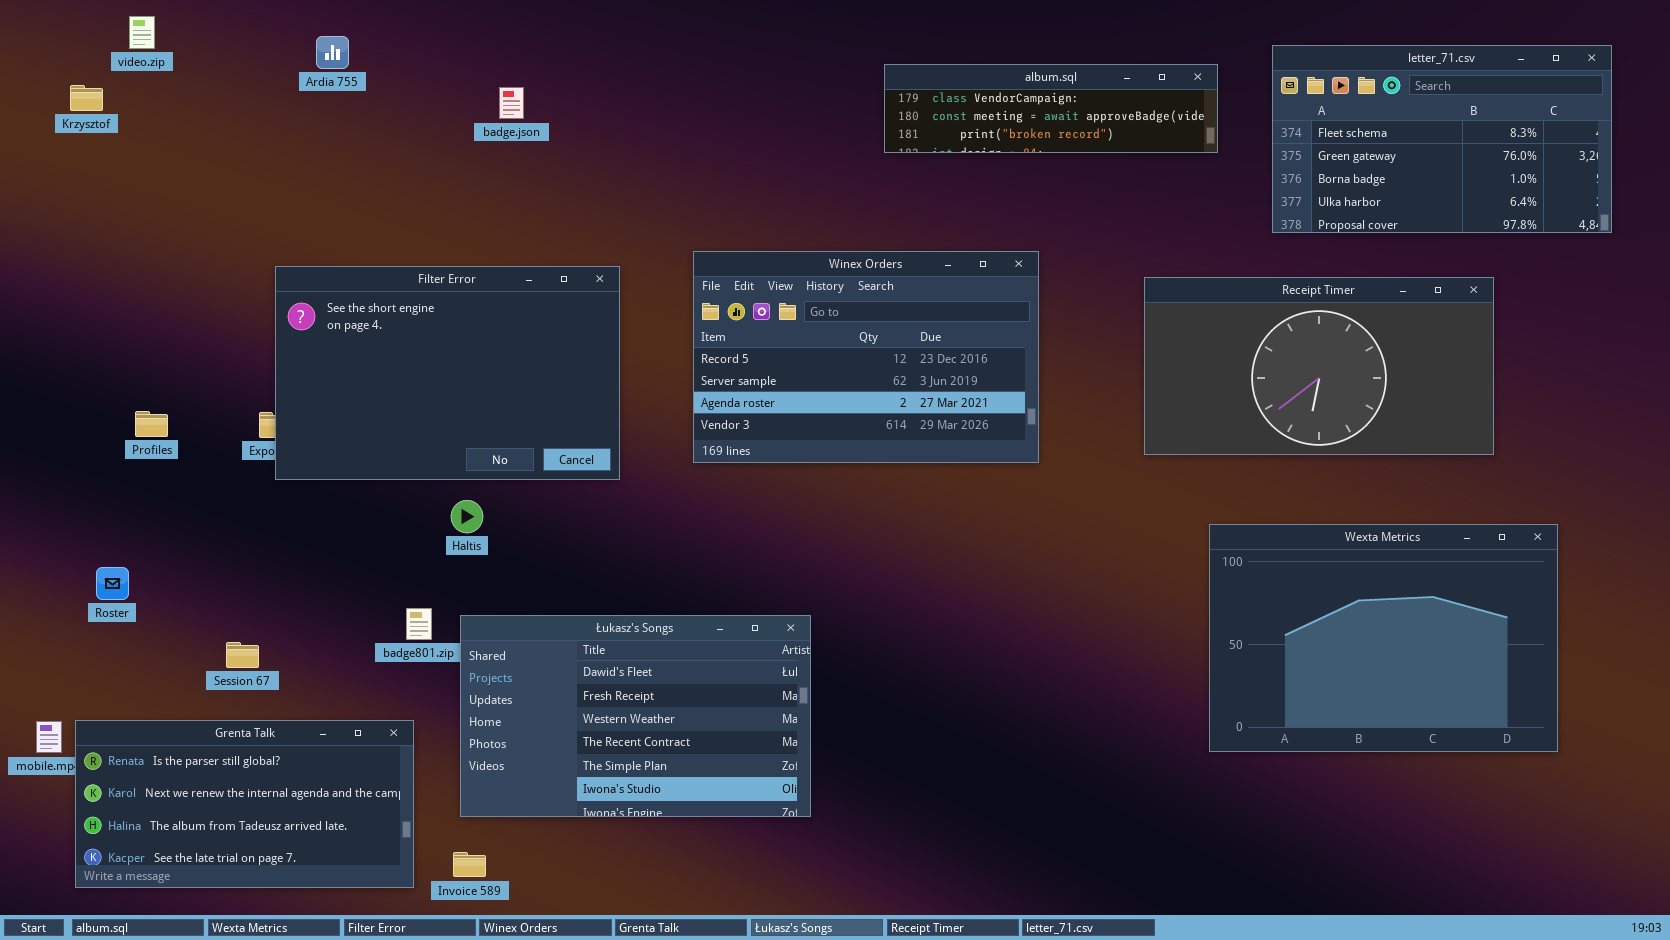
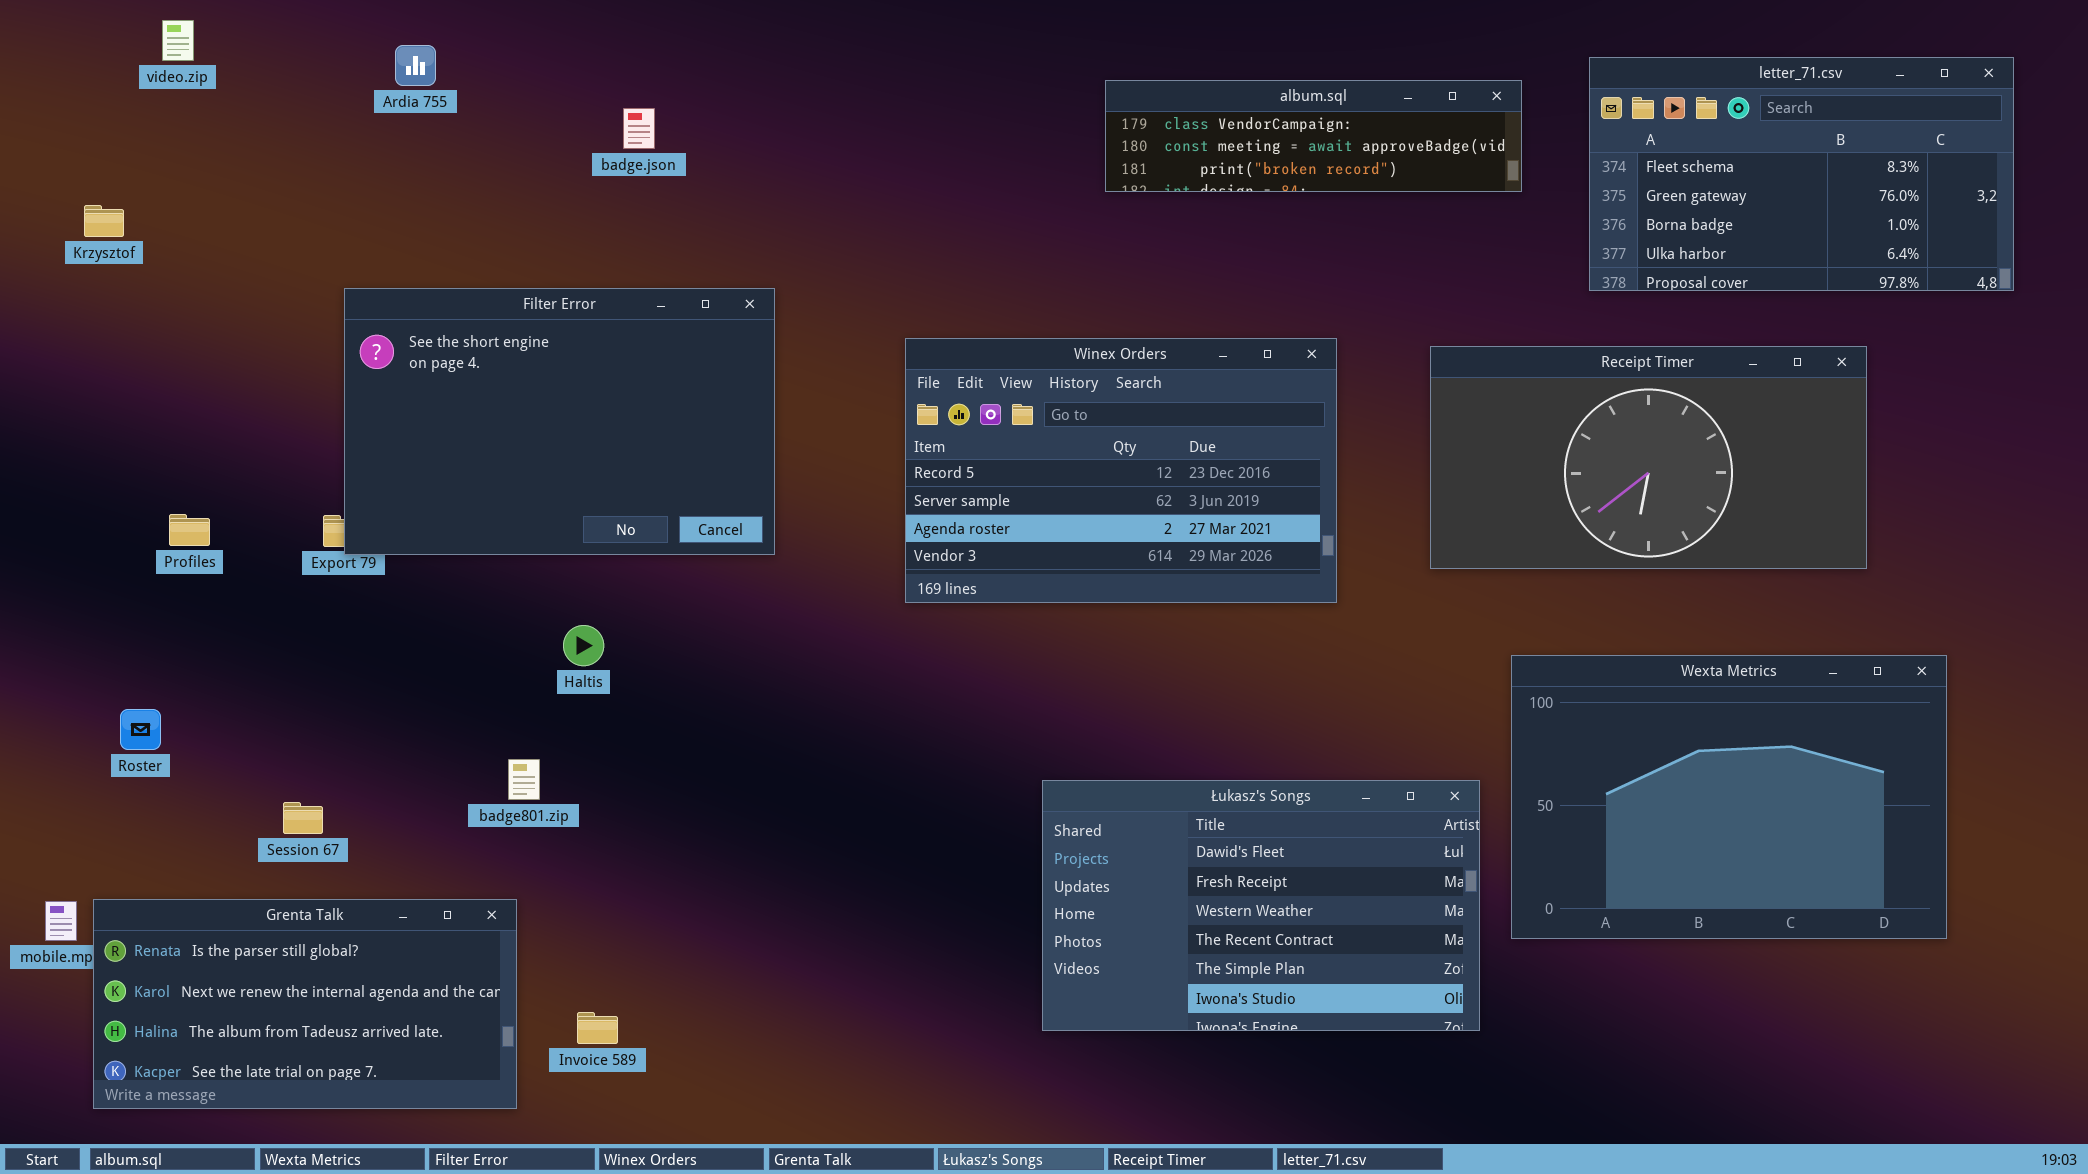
Krzysztof: [70,85,103,111] -> [84,205,124,237], moved
Winex Orders: [693,251,1039,463] -> [905,338,1337,603], moved
Filter Error: [275,266,620,480] -> [344,288,775,555], moved
Łukasz's Songs: [460,615,811,817] -> [1042,780,1480,1031], moved
Invoice 589: [453,852,486,877] -> [577,1012,618,1044], moved

